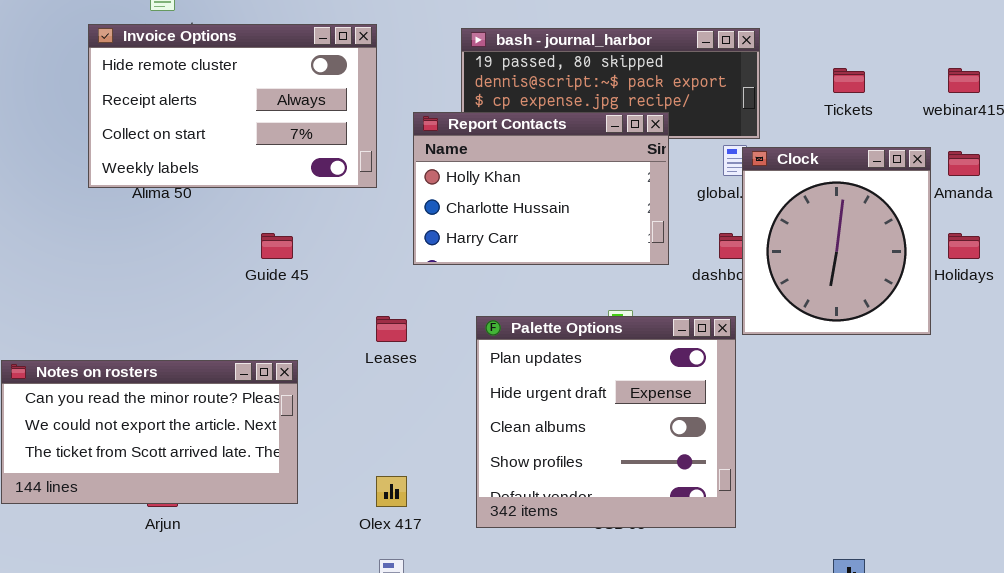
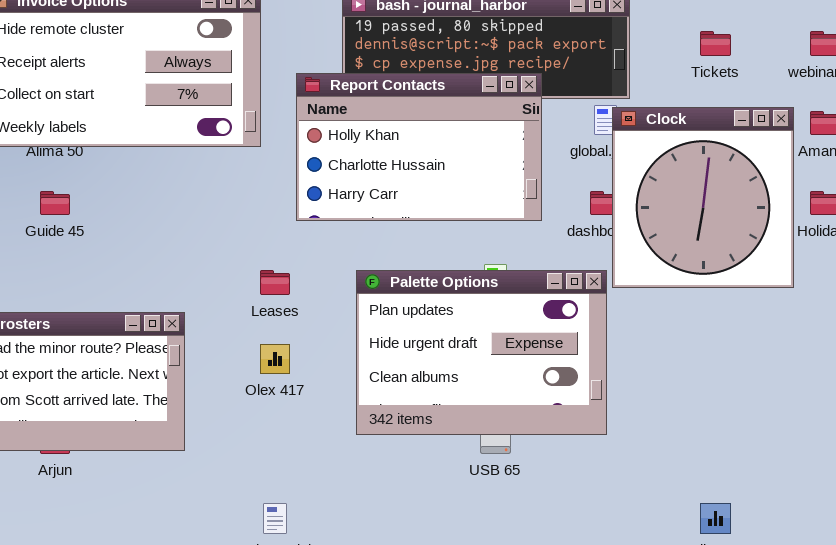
Guide 45: [261,233,293,259] -> [40,191,70,215], moved
Palette Options: [476,316,736,528] -> [356,270,607,435], resized
Olex 417: [376,476,407,507] -> [260,344,290,374], moved

